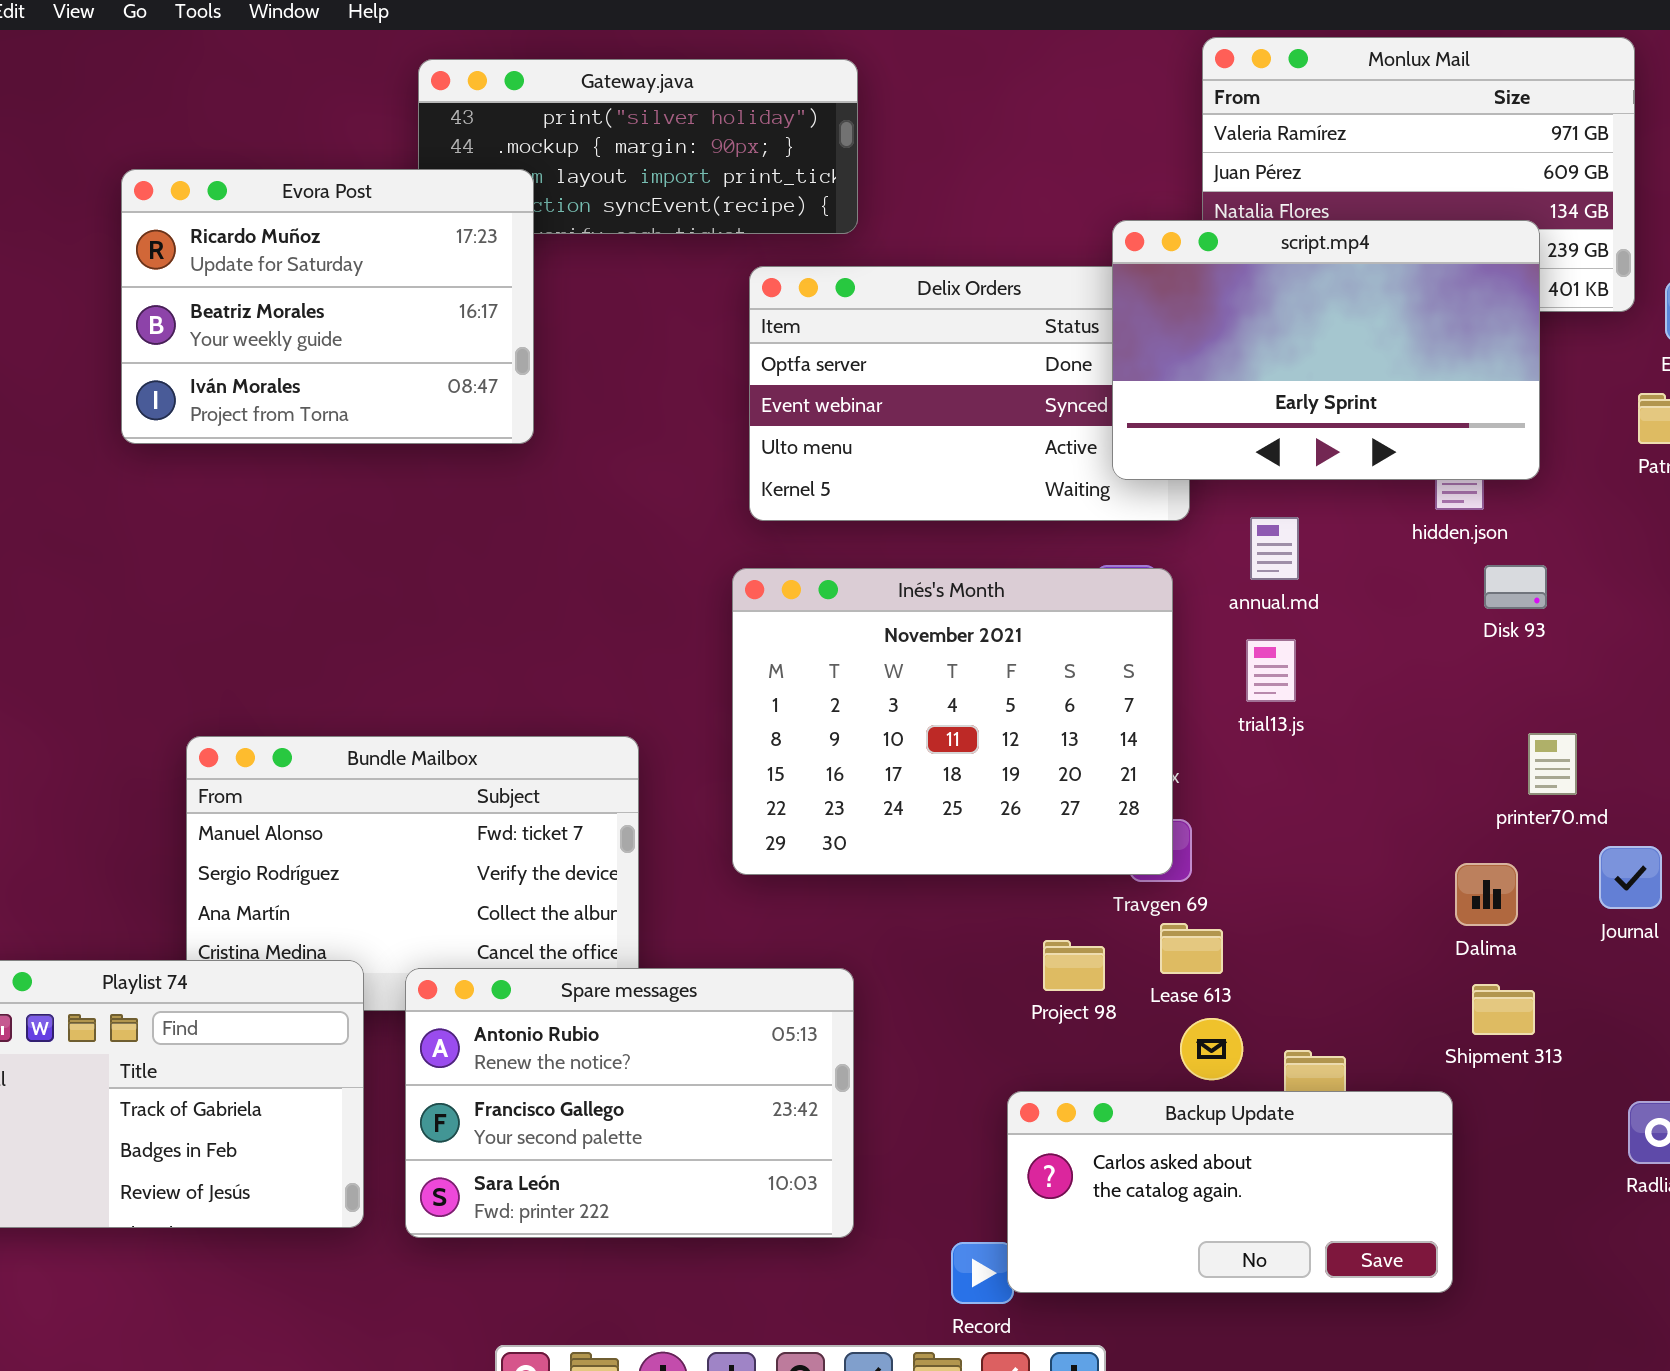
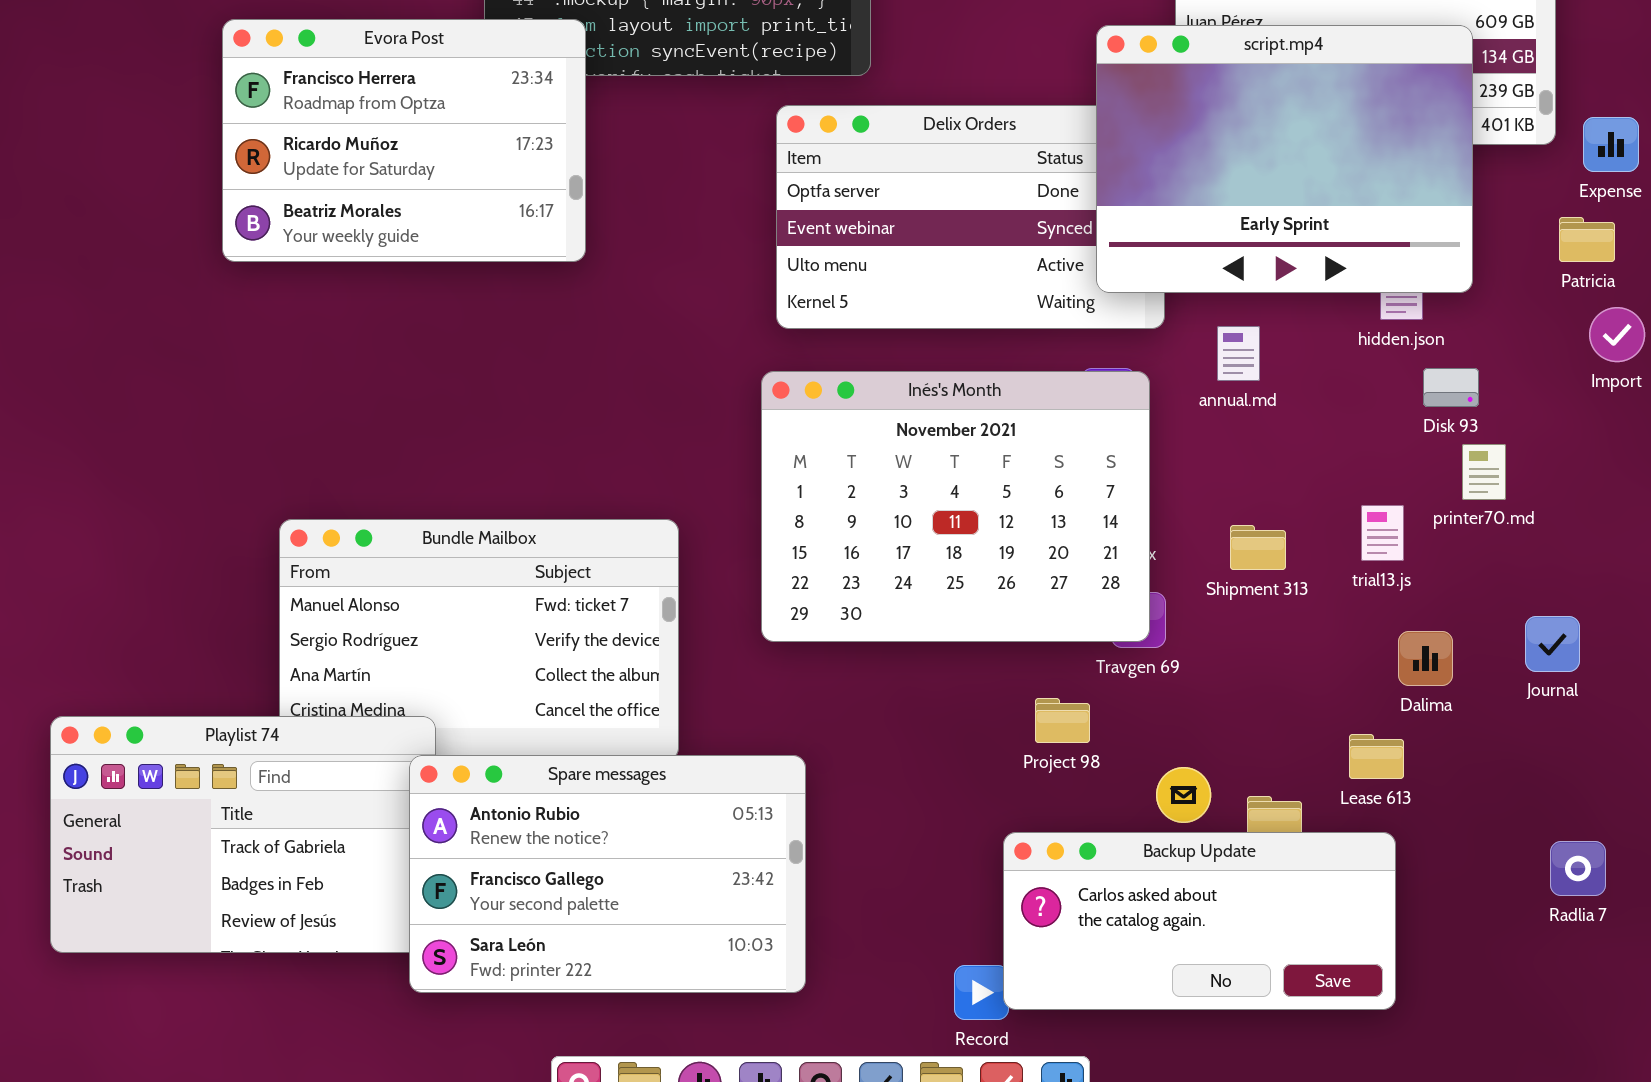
Evora Post: [121,169,534,444] -> [222,19,586,262], scrolled up 1 row
script.mp4: [1112,220,1540,480] -> [1096,25,1473,293], resized
trial13.js: [1246,639,1296,702] -> [1361,505,1404,561], moved
printer70.md: [1528,733,1577,795] -> [1462,444,1506,500], moved
Lease 613: [1160,923,1223,974] -> [1349,734,1404,779], moved
Spare messages: [405,968,854,1238] -> [409,755,806,993], moved
Shipment 313: [1472,984,1535,1035] -> [1230,525,1286,570], moved

